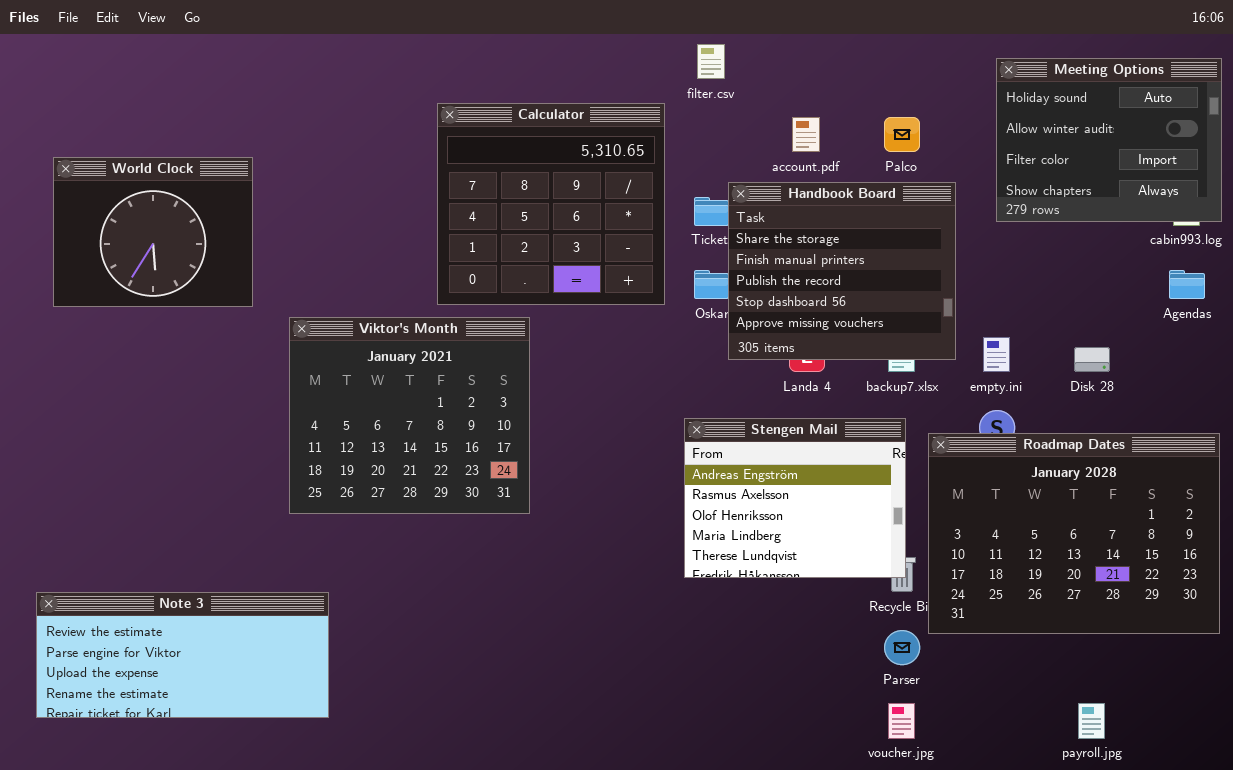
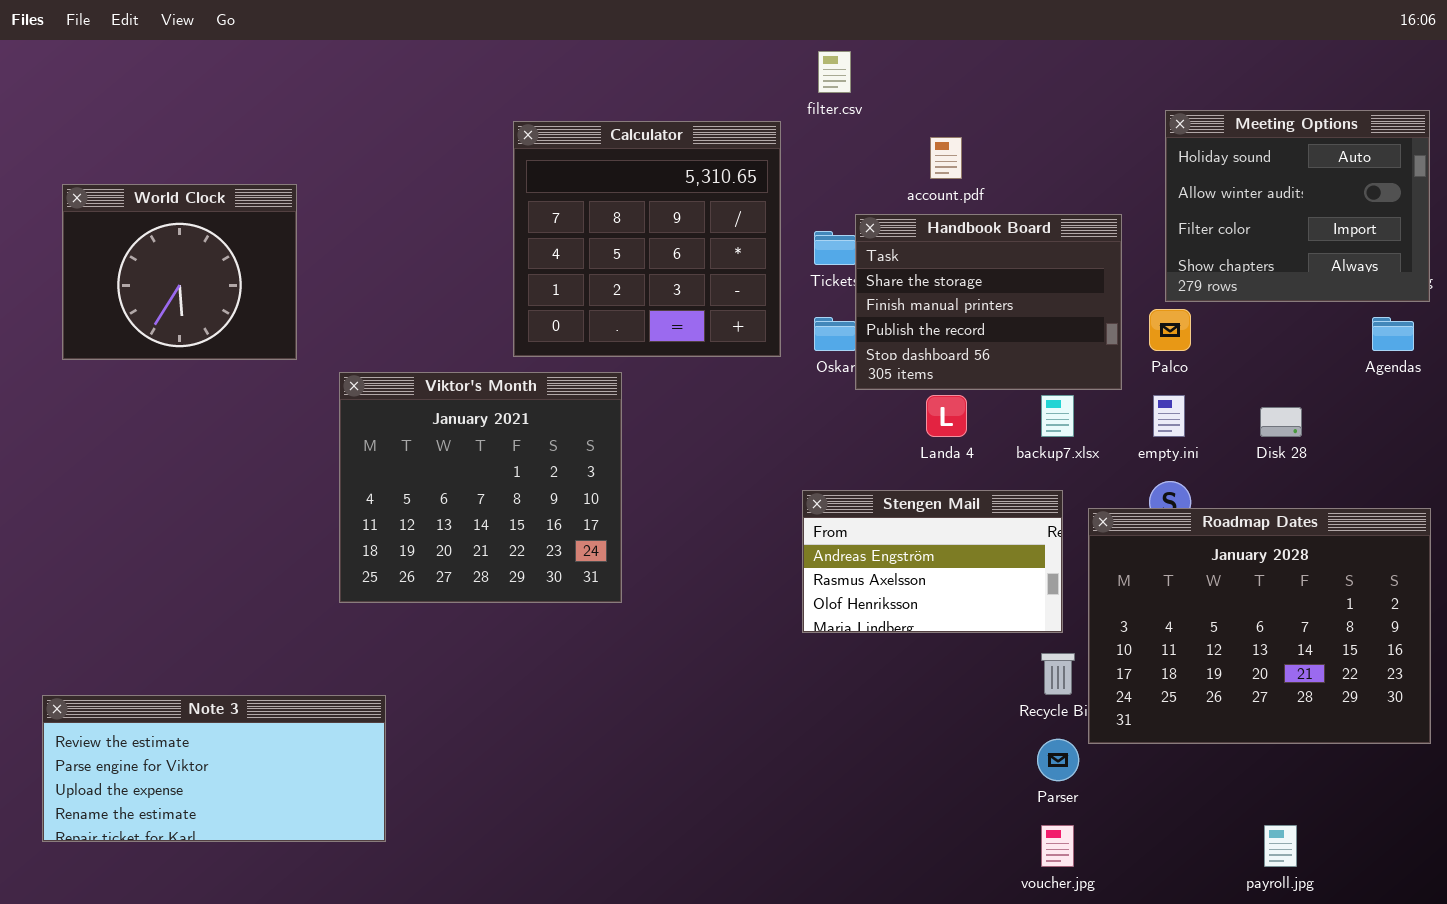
Meeting Options: [996,58,1222,222] -> [1165,110,1430,302], moved
Palco: [884,117,920,152] -> [1149,309,1191,351], moved
Handbook Board: [728,182,956,360] -> [855,214,1122,390], resized
Stengen Mail: [684,418,906,578] -> [802,490,1063,633], resized

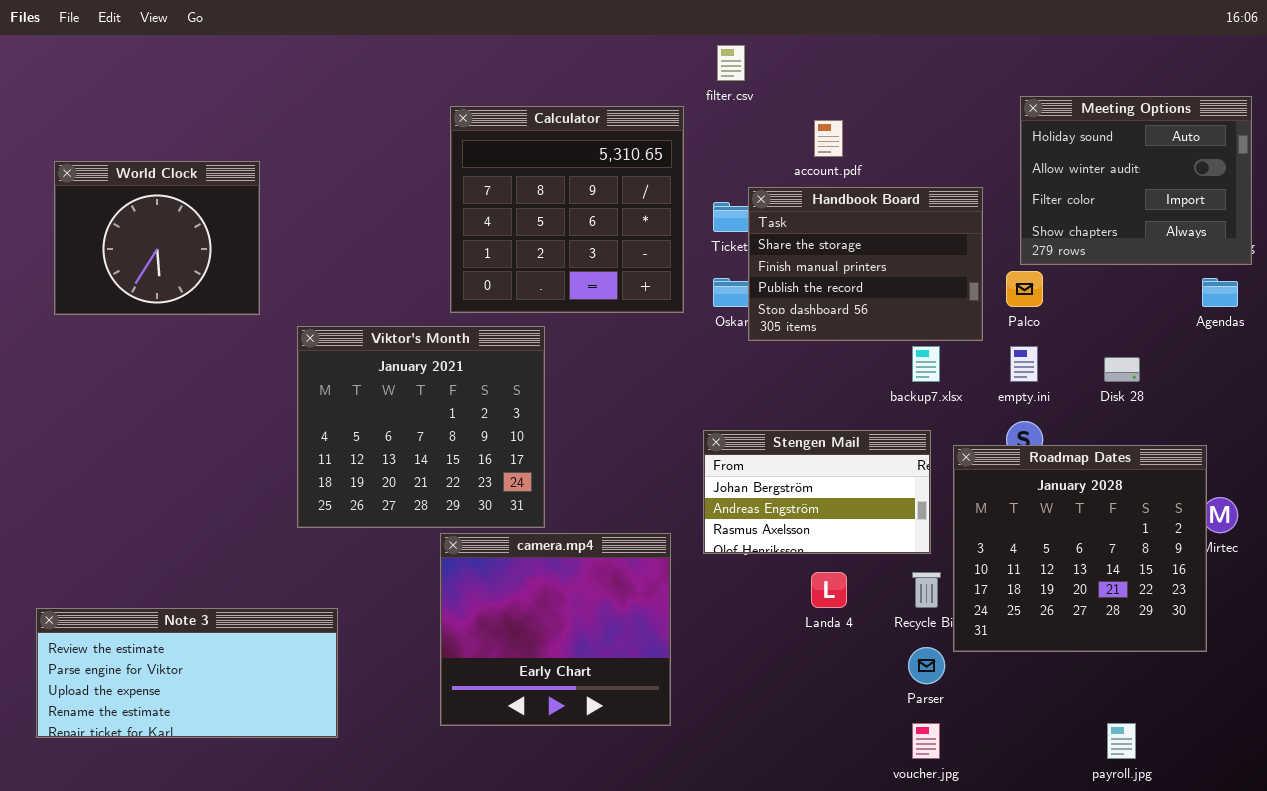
Landa 4: [926,395,967,437] -> [811,572,847,608], moved
Stengen Mail: [802,490,1063,633] -> [703,430,931,554], scrolled up 1 row
Roadmap Dates: [1088,508,1431,744] -> [953,445,1207,652], resized
camera.mp4: none -> [440,533,671,726], opened

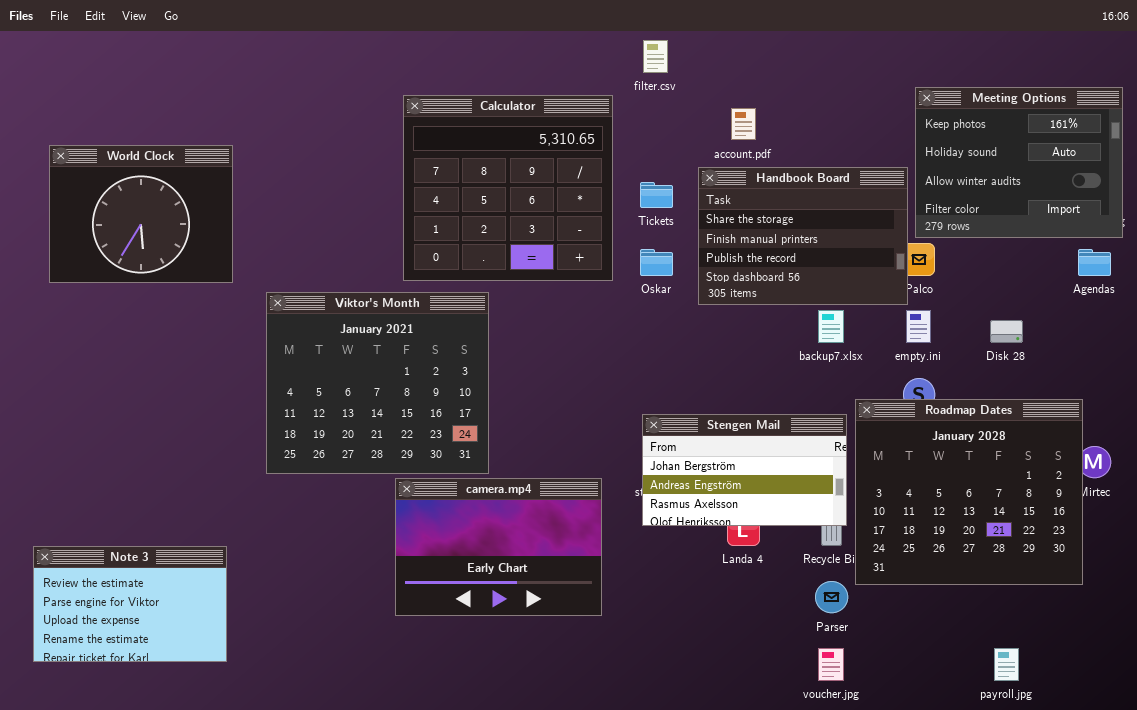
Meeting Options: [1020,96,1252,265] -> [915,87,1123,238], scrolled up 1 row
Handbook Board: [748,187,983,341] -> [698,167,908,305], moved
Stengen Mail: [703,430,931,554] -> [642,414,847,526], moved
camera.mp4: [440,533,671,726] -> [395,478,602,616], resized
Note 3: [36,608,338,738] -> [33,546,227,662], resized

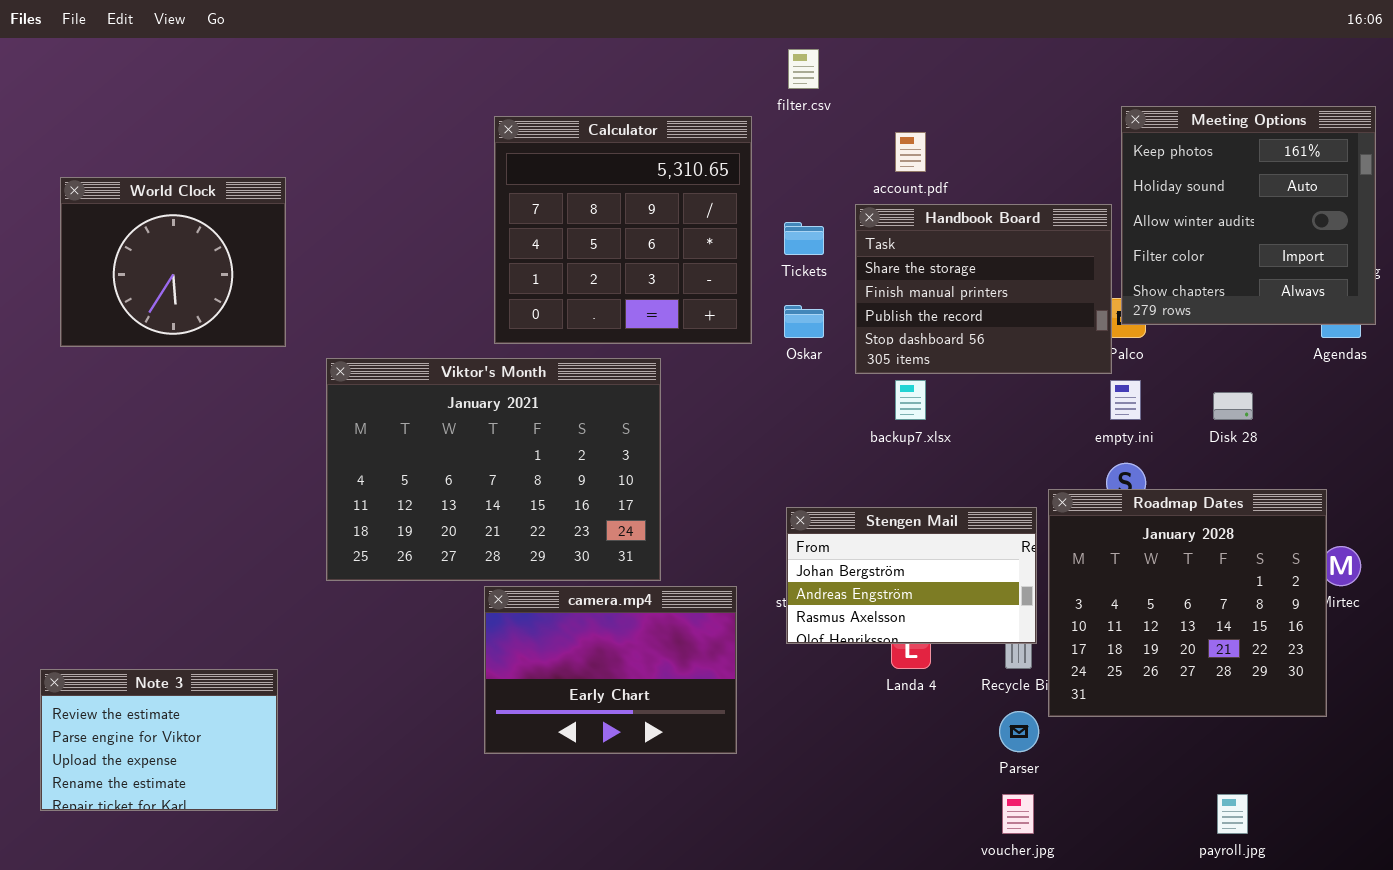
Meeting Options: [915,87,1123,238] -> [1121,106,1376,325], resized
Viktor's Month: [266,292,489,474] -> [326,358,661,581], resized
backup7.xlsx: [818,310,844,343] -> [895,380,926,420], moved

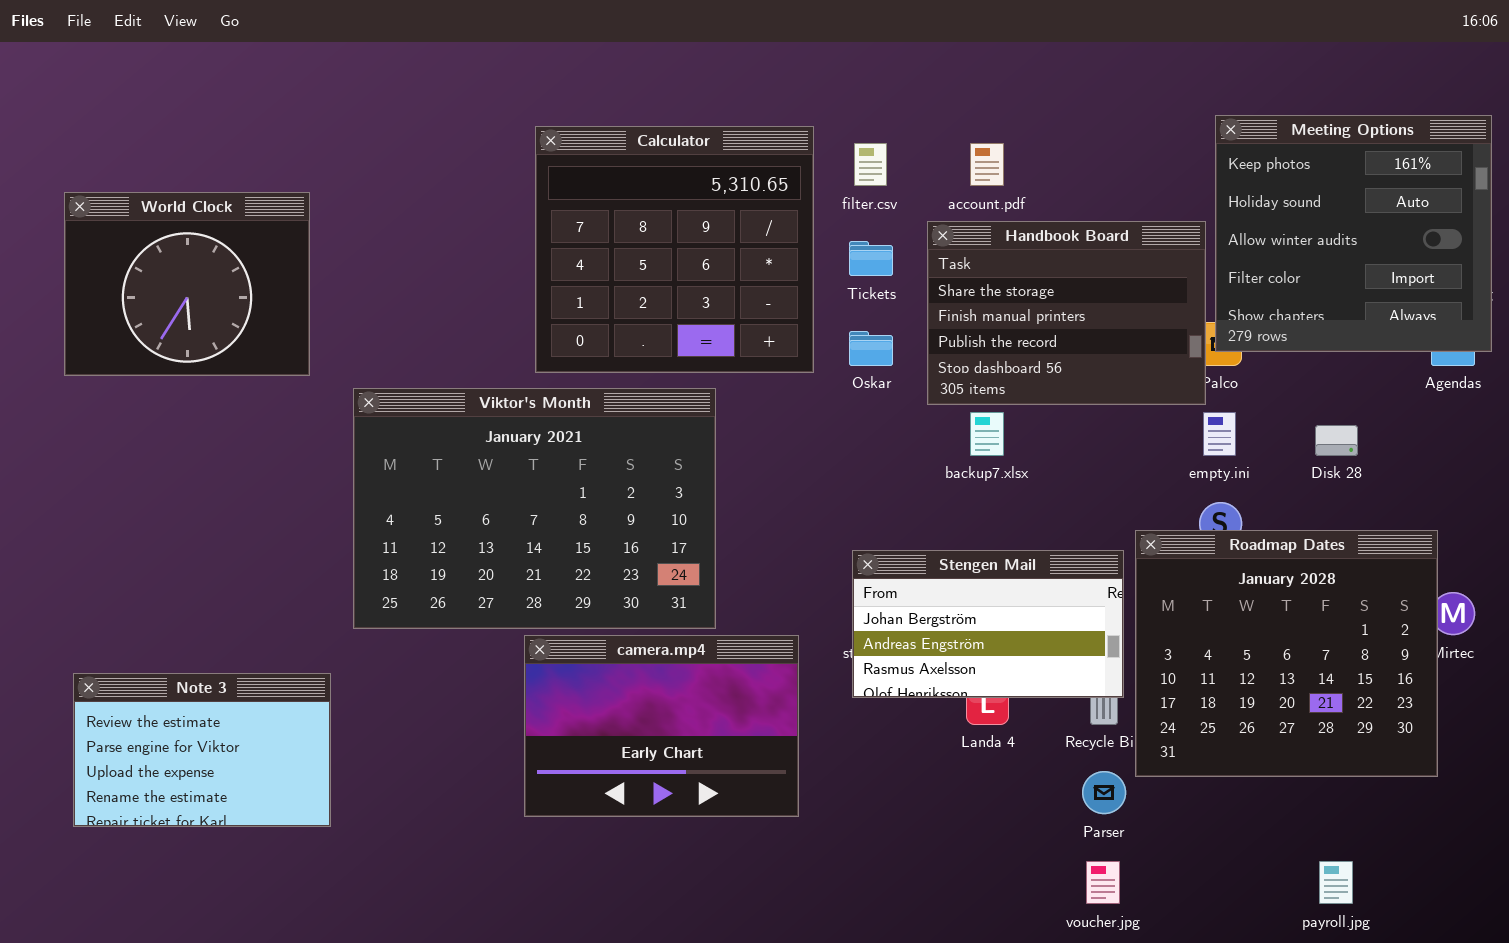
filter.csv: [788,49,819,89] -> [854,143,887,186], moved
Note 3: [40,669,278,811] -> [73,673,331,827], moved

